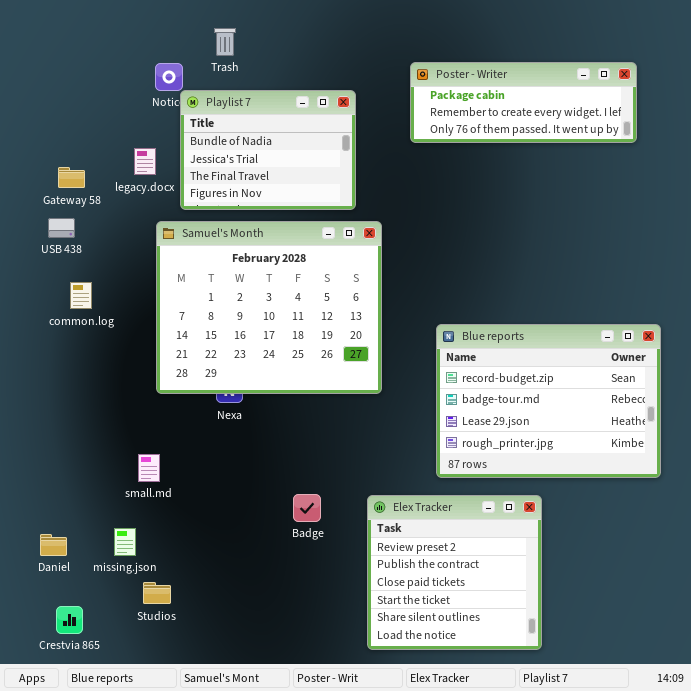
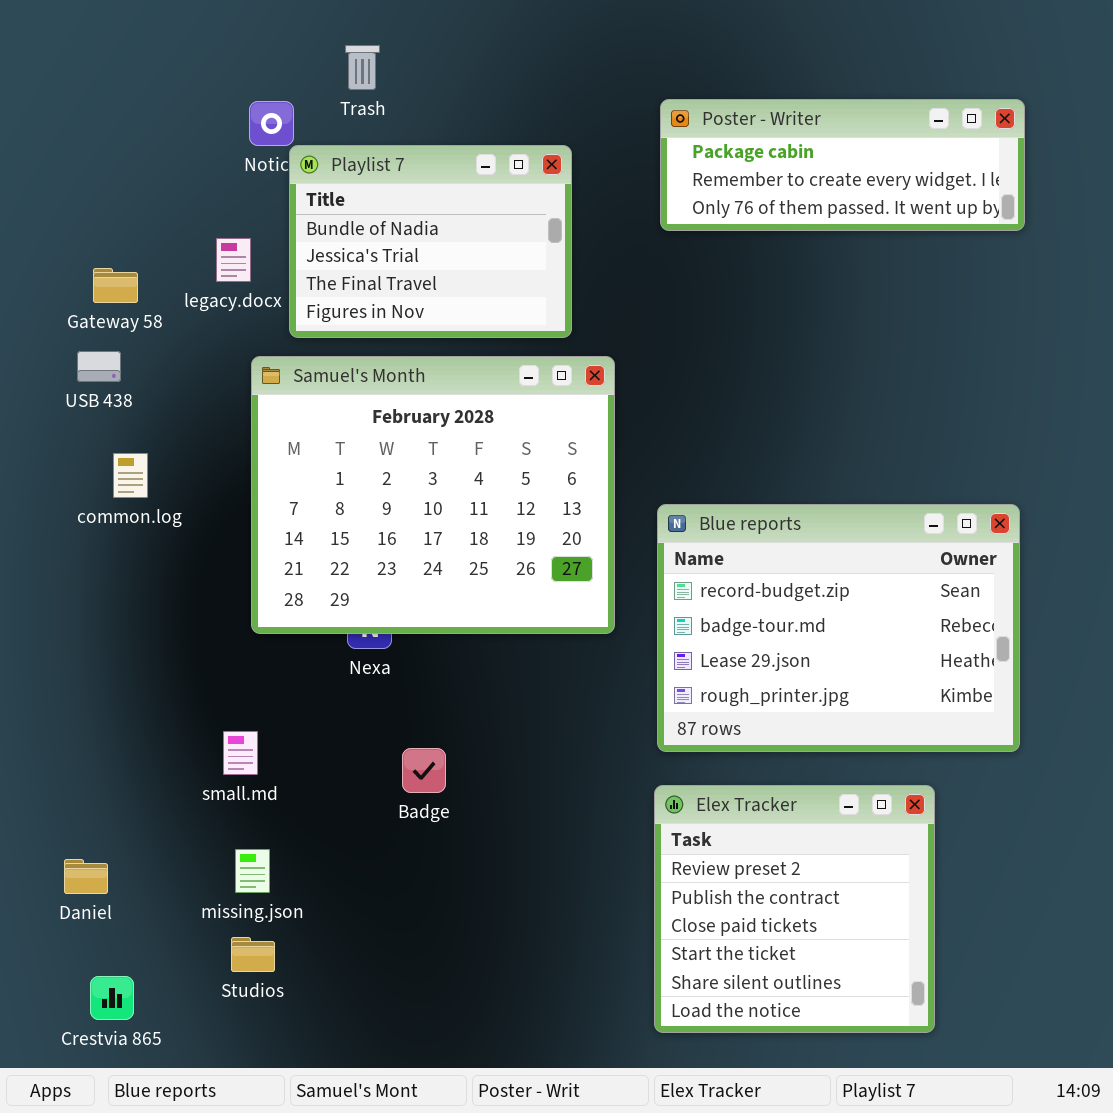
Blue reports: [436,324,661,478] -> [657,504,1020,752], moved
Badge: [293,494,321,522] -> [402,748,446,793], moved
Elex Tracker: [367,495,542,650] -> [654,785,935,1033], moved
missing.json: [114,528,136,556] -> [235,849,270,893], moved

